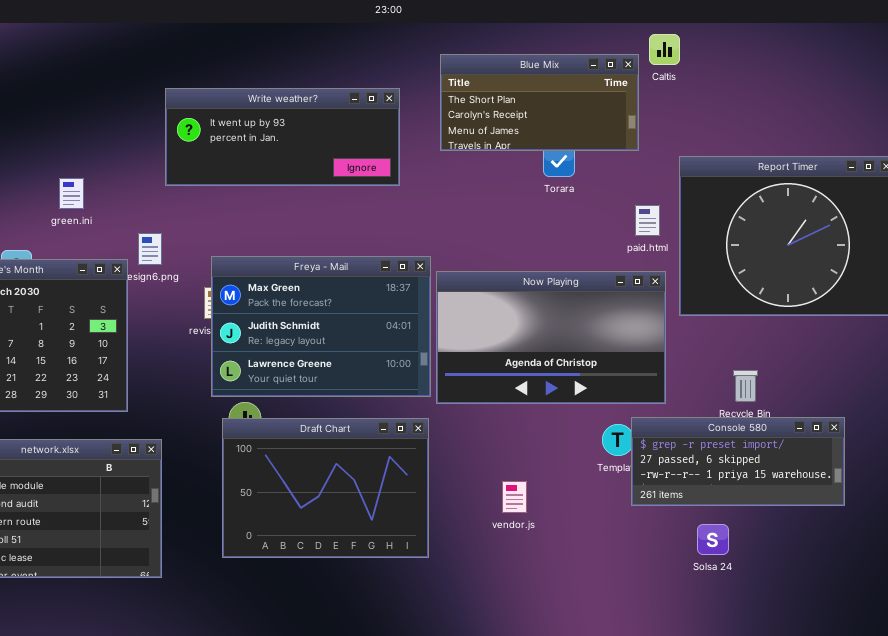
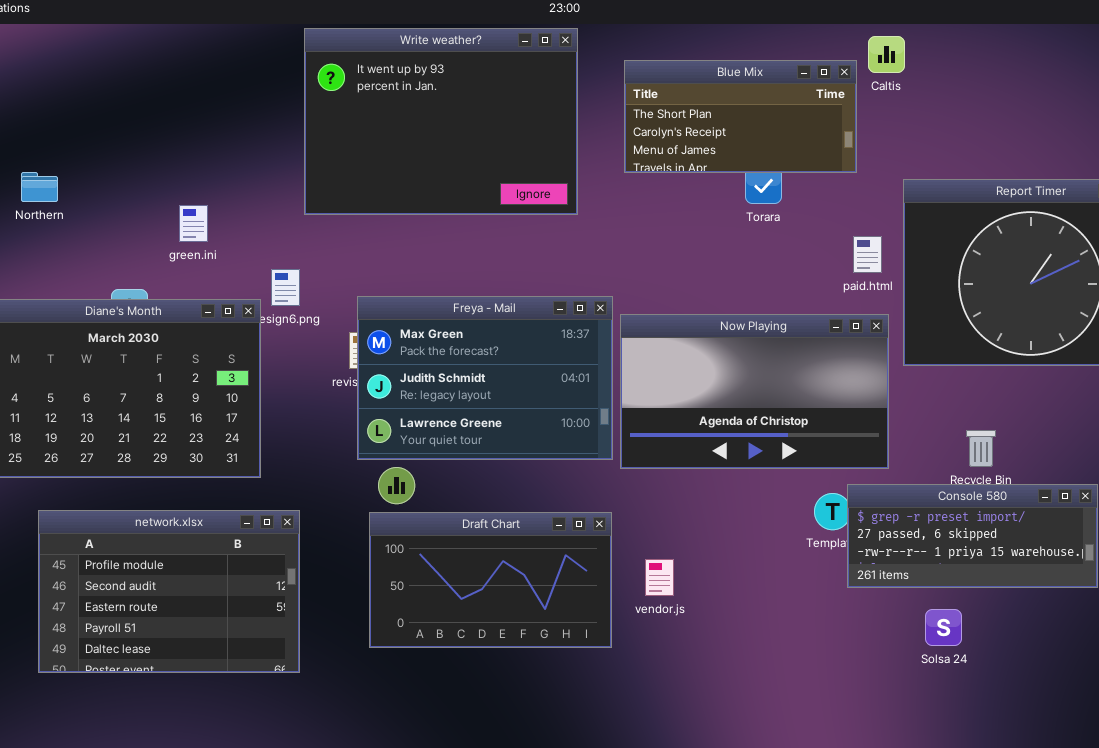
Write weather?: [165,88,400,186] -> [304,28,578,215], resized
Draft Chart: [222,418,429,558] -> [369,512,612,648], resized
vendor.js: [502,481,527,513] -> [645,559,674,596], moved

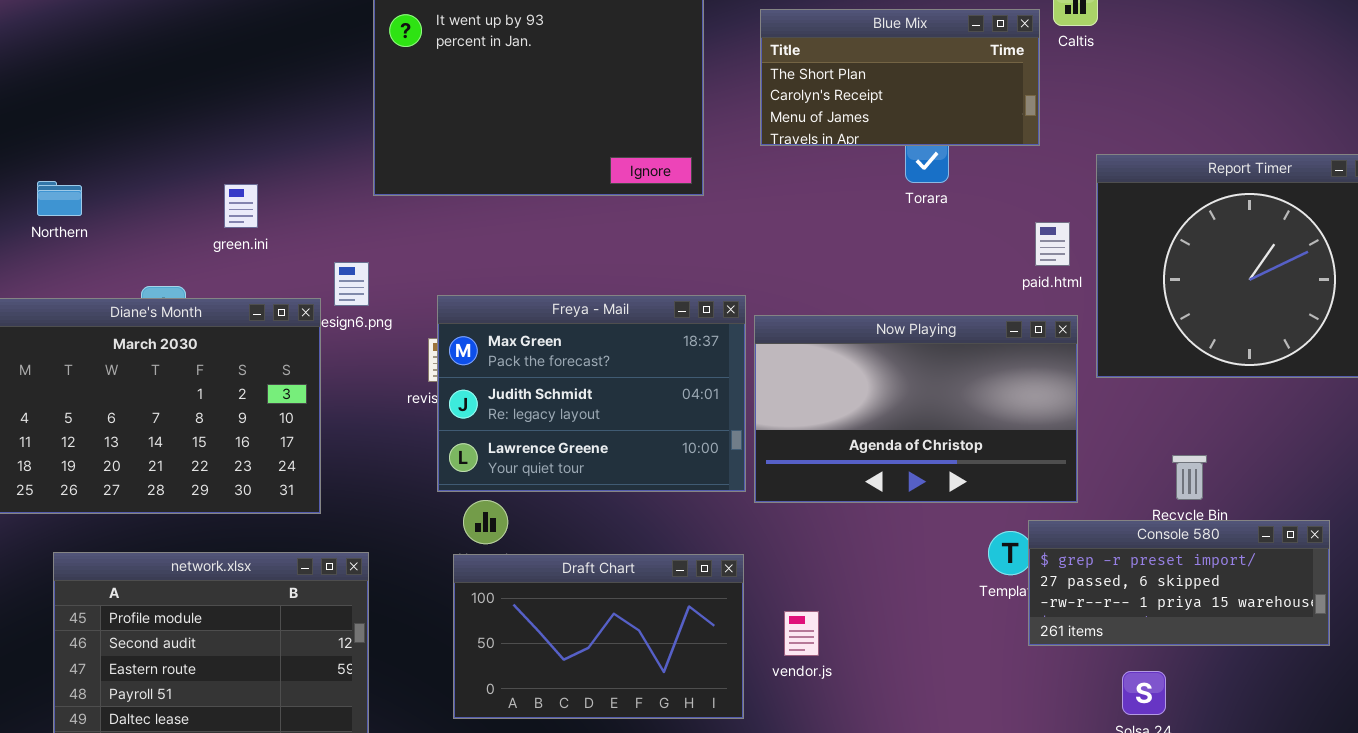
Northern: [21,172,58,202] -> [37,181,82,216], moved

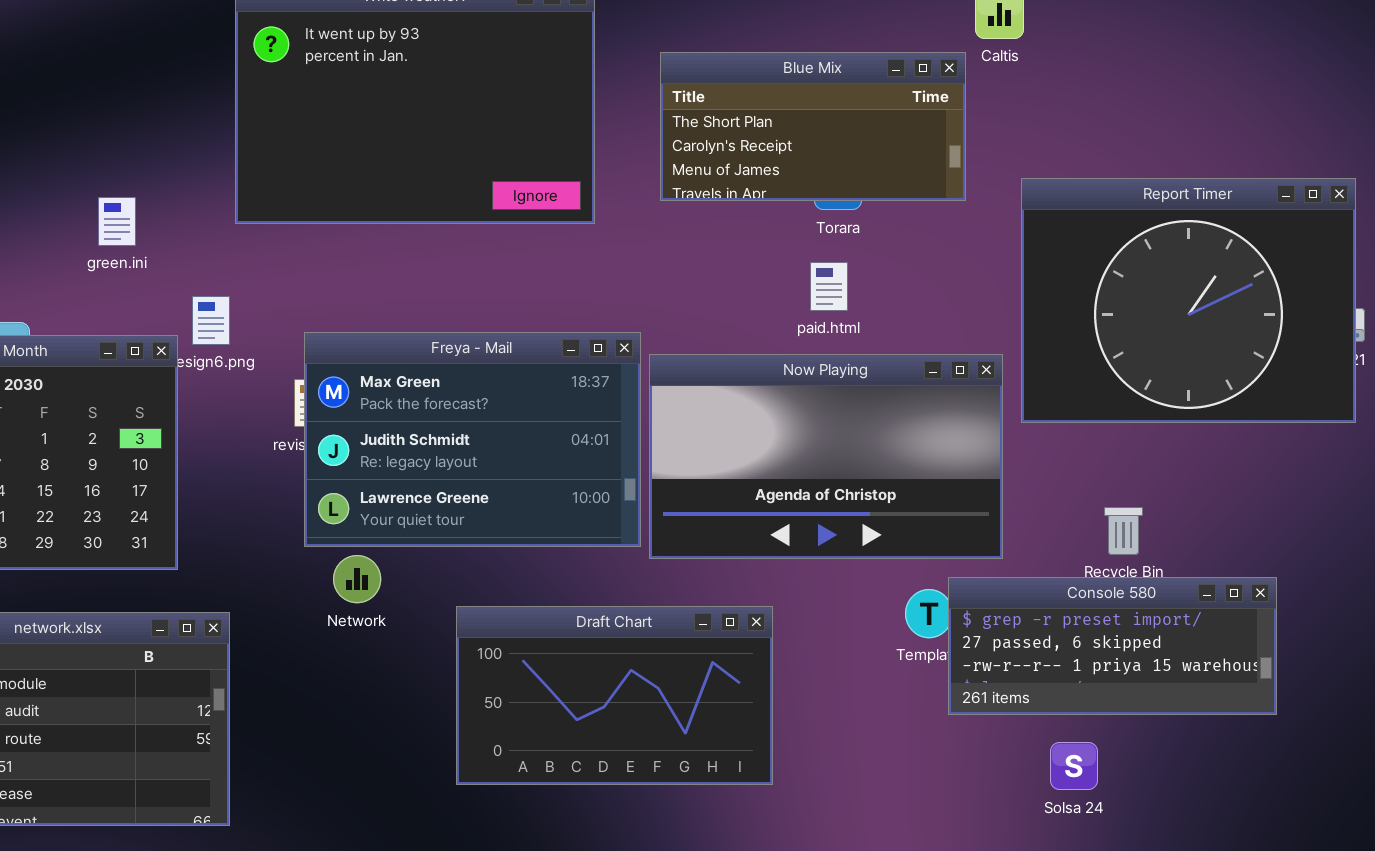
Blue Mix: [760,9,1040,146] -> [660,52,966,201], moved
green.ini: [224,184,258,228] -> [98,197,136,246], moved
paid.html: [1035,222,1070,266] -> [810,262,848,311], moved
Draft Chart: [453,554,744,719] -> [456,606,773,785], moved

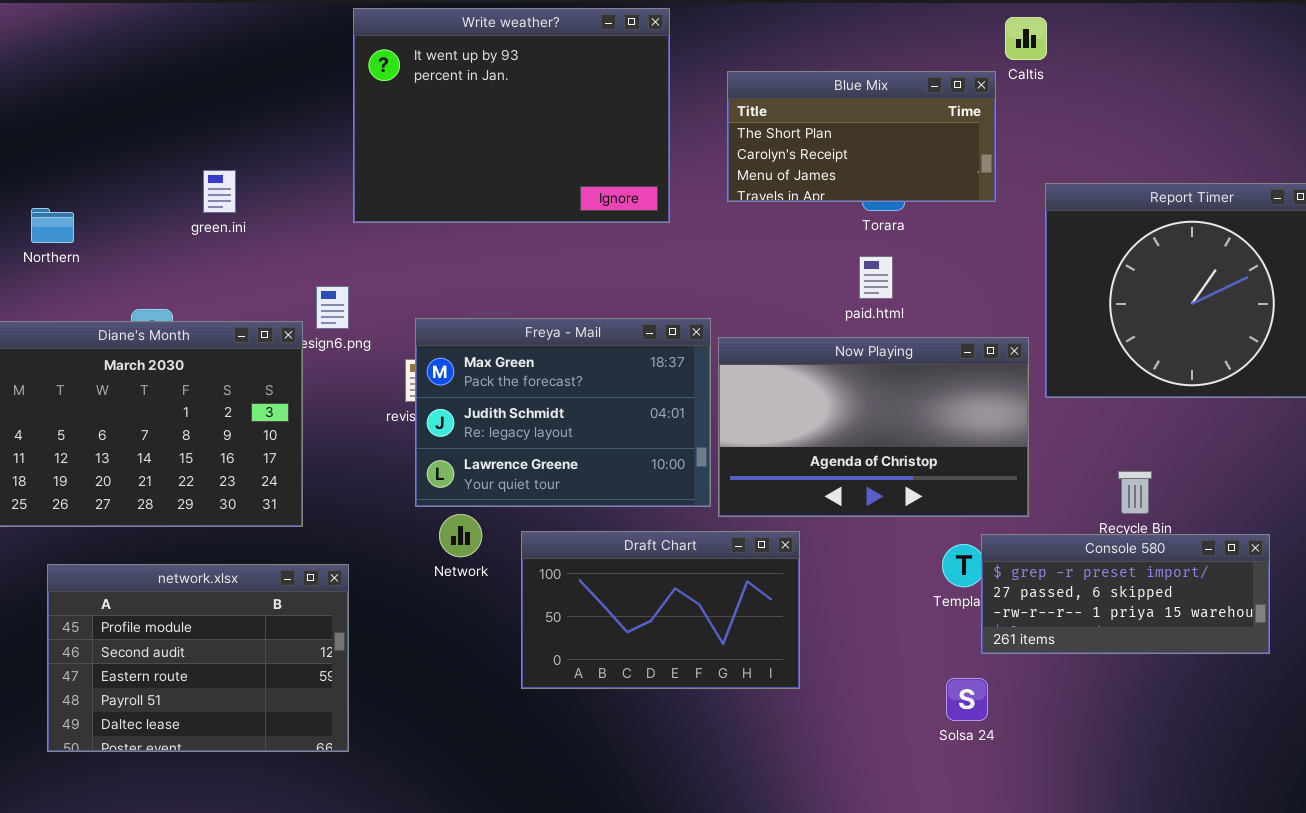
green.ini: [98,197,136,246] -> [203,170,236,213], moved
Draft Chart: [456,606,773,785] -> [521,531,800,689], moved
Solsa 24: [1050,742,1098,790] -> [946,678,988,721], moved

